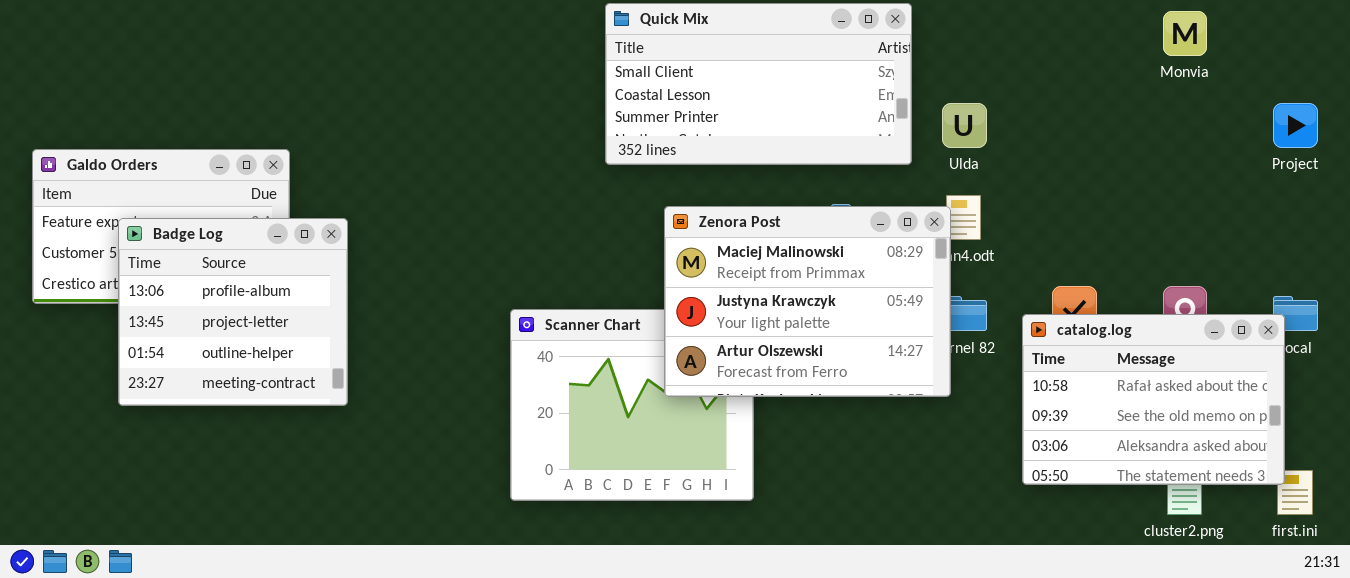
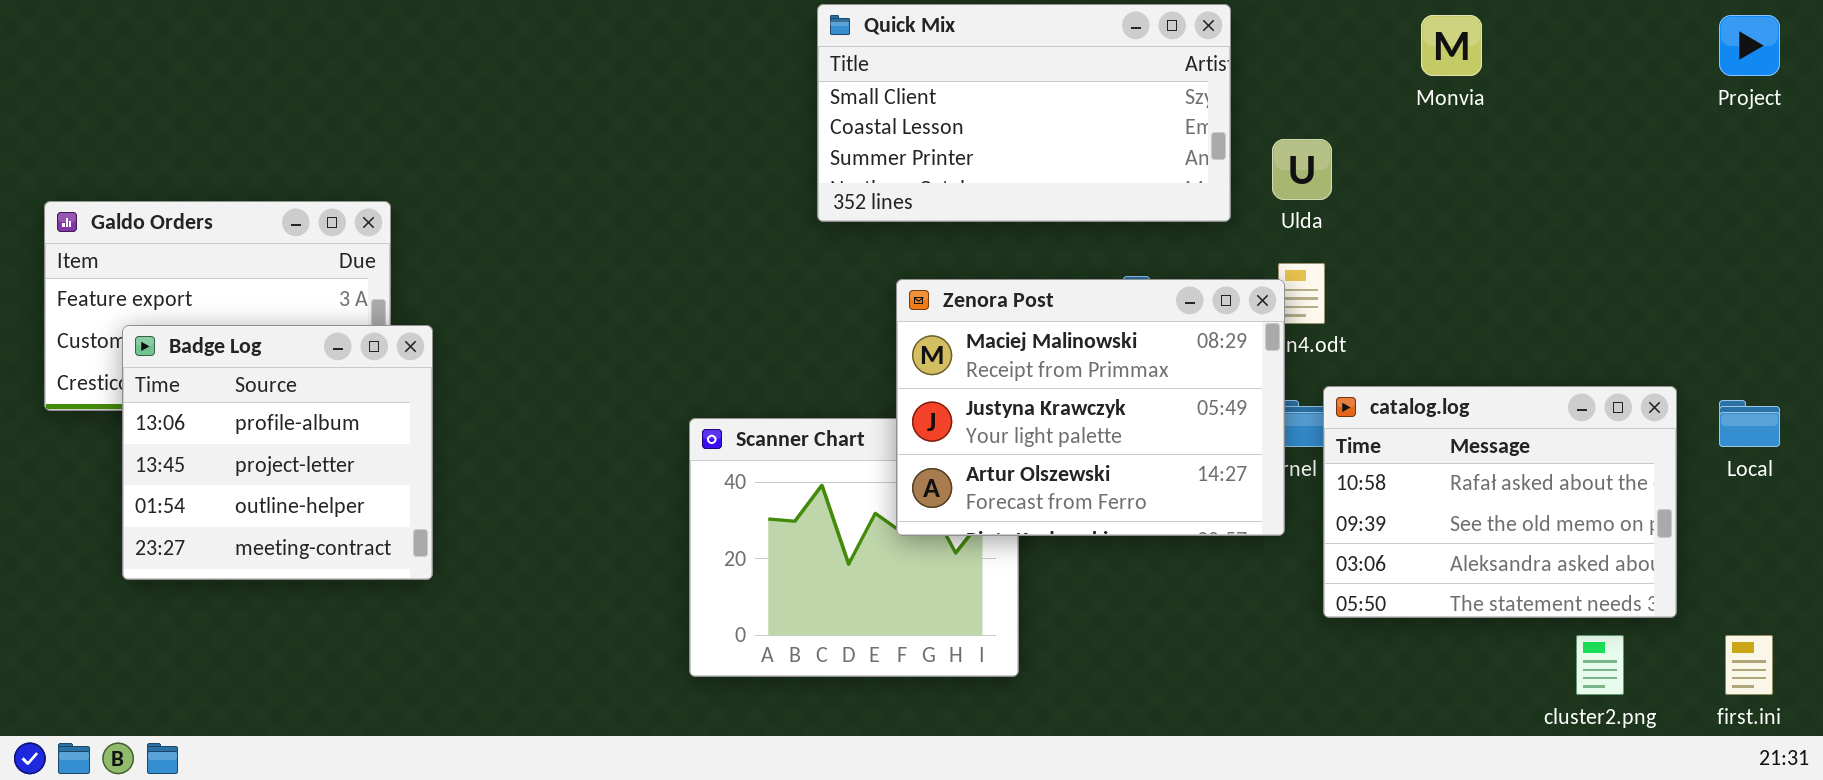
Monvia: [1163,11,1207,56] -> [1421,15,1482,76], moved
Project: [1273,103,1318,148] -> [1719,15,1780,76], moved
Badge Log: [118,218,348,406] -> [122,325,433,580], moved
catalog.log: [1022,314,1285,485] -> [1323,386,1677,618], moved

